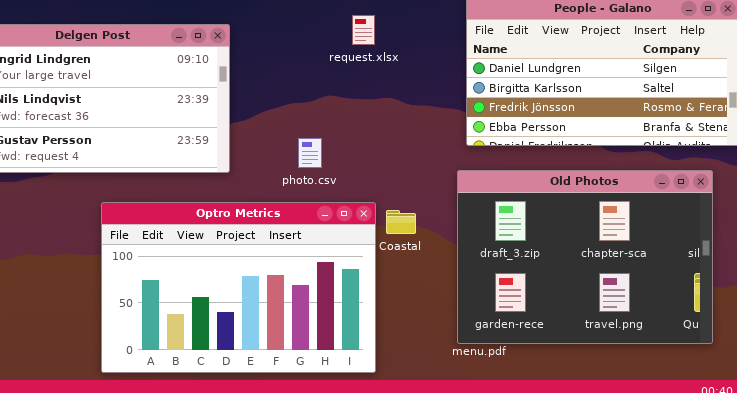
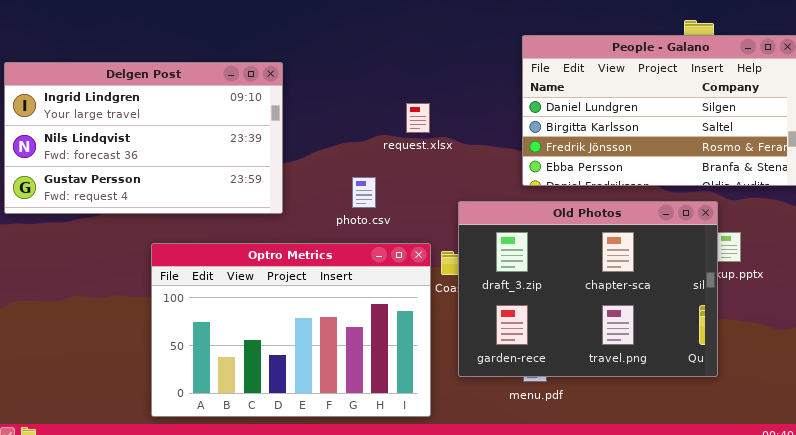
request.xlsx: [352,15,375,45] -> [406,103,430,133], moved
Old Photos: [457,170,713,344] -> [458,201,718,377], moved

